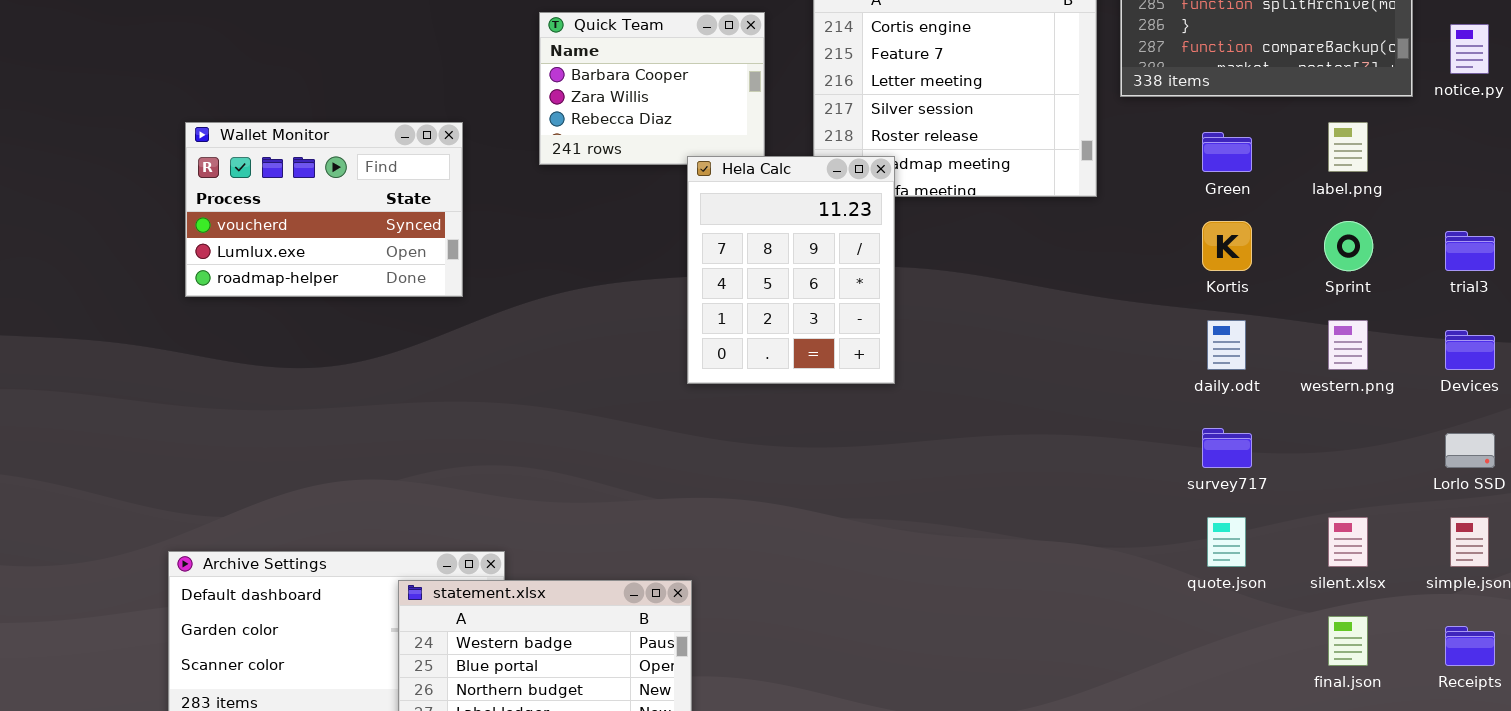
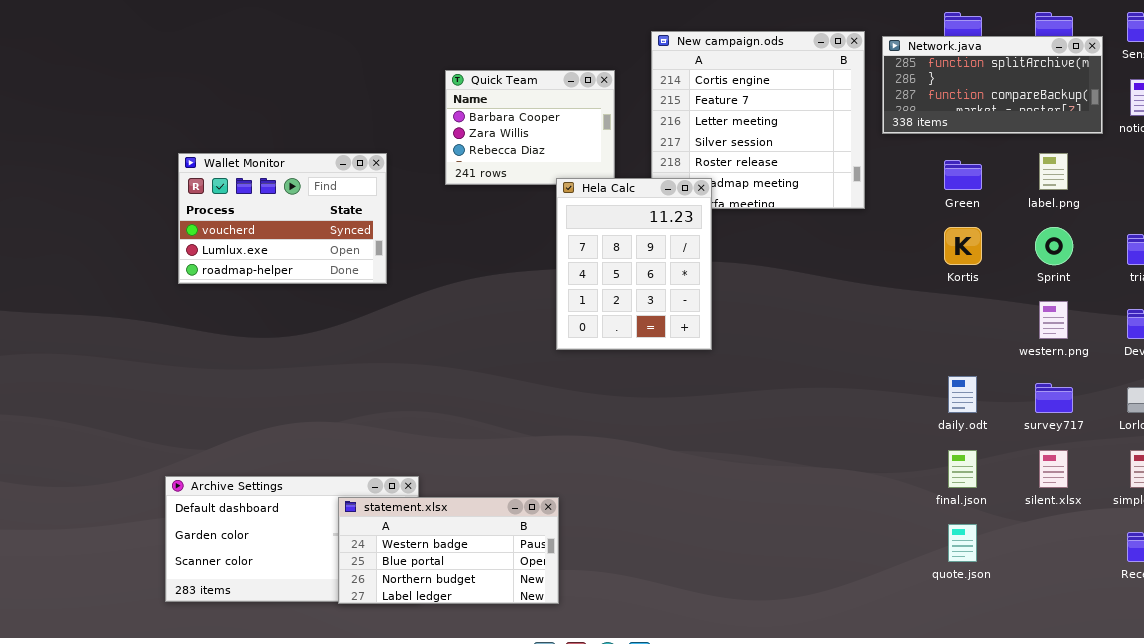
daily.odt: [1207,320,1246,370] -> [948,376,977,413], moved
survey717: [1202,428,1252,468] -> [1035,383,1073,413], moved
quote.json: [1207,517,1246,567] -> [948,524,977,562], moved
final.json: [1328,616,1368,666] -> [948,450,977,488], moved

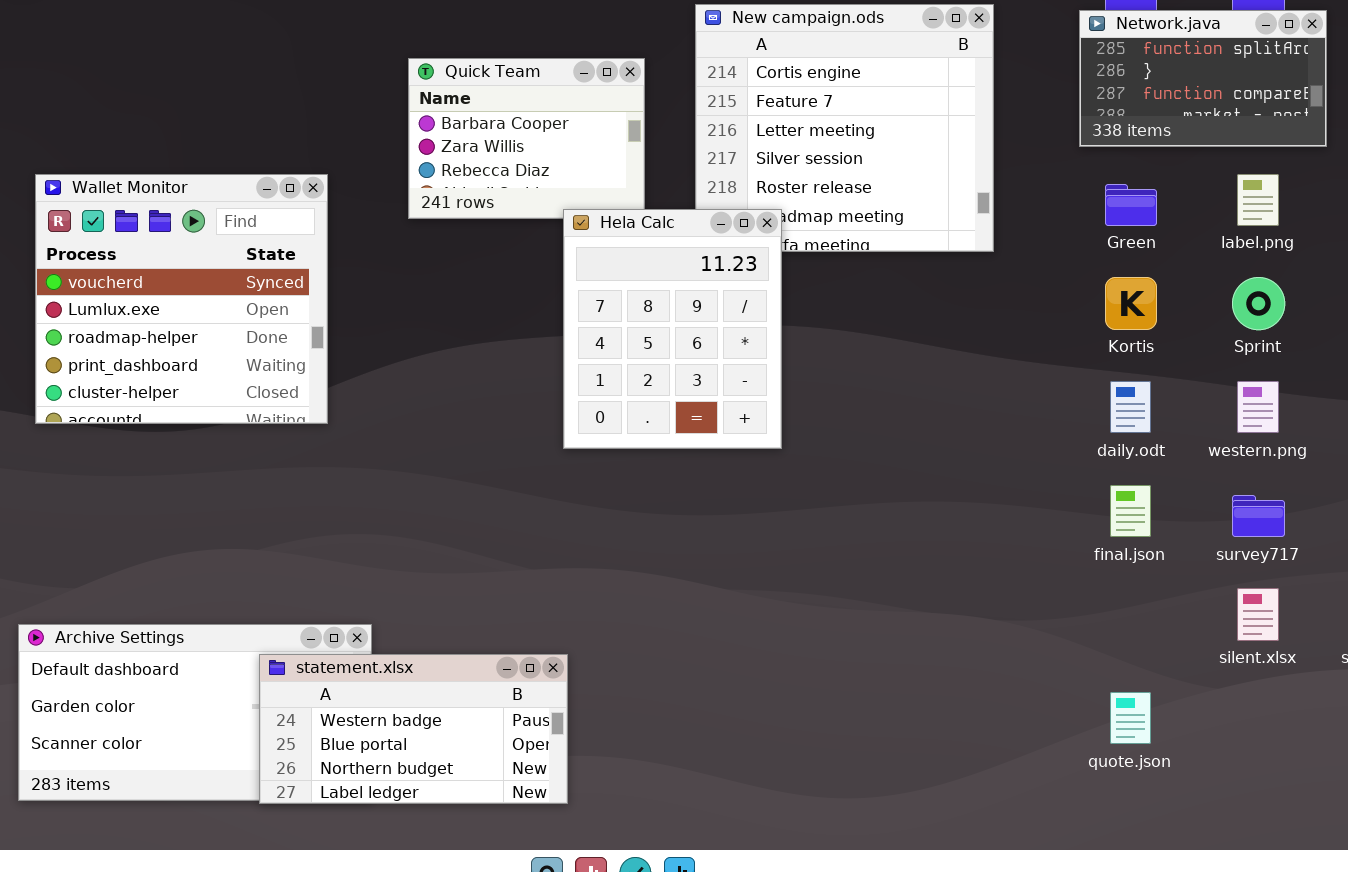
Network.java: [882,36,1103,134] -> [1079,10,1327,147], resized
Wallet Monitor: [178,153,387,284] -> [35,174,328,424], resized
daily.odt: [948,376,977,413] -> [1110,381,1151,433], moved
final.json: [948,450,977,488] -> [1110,485,1151,537], moved

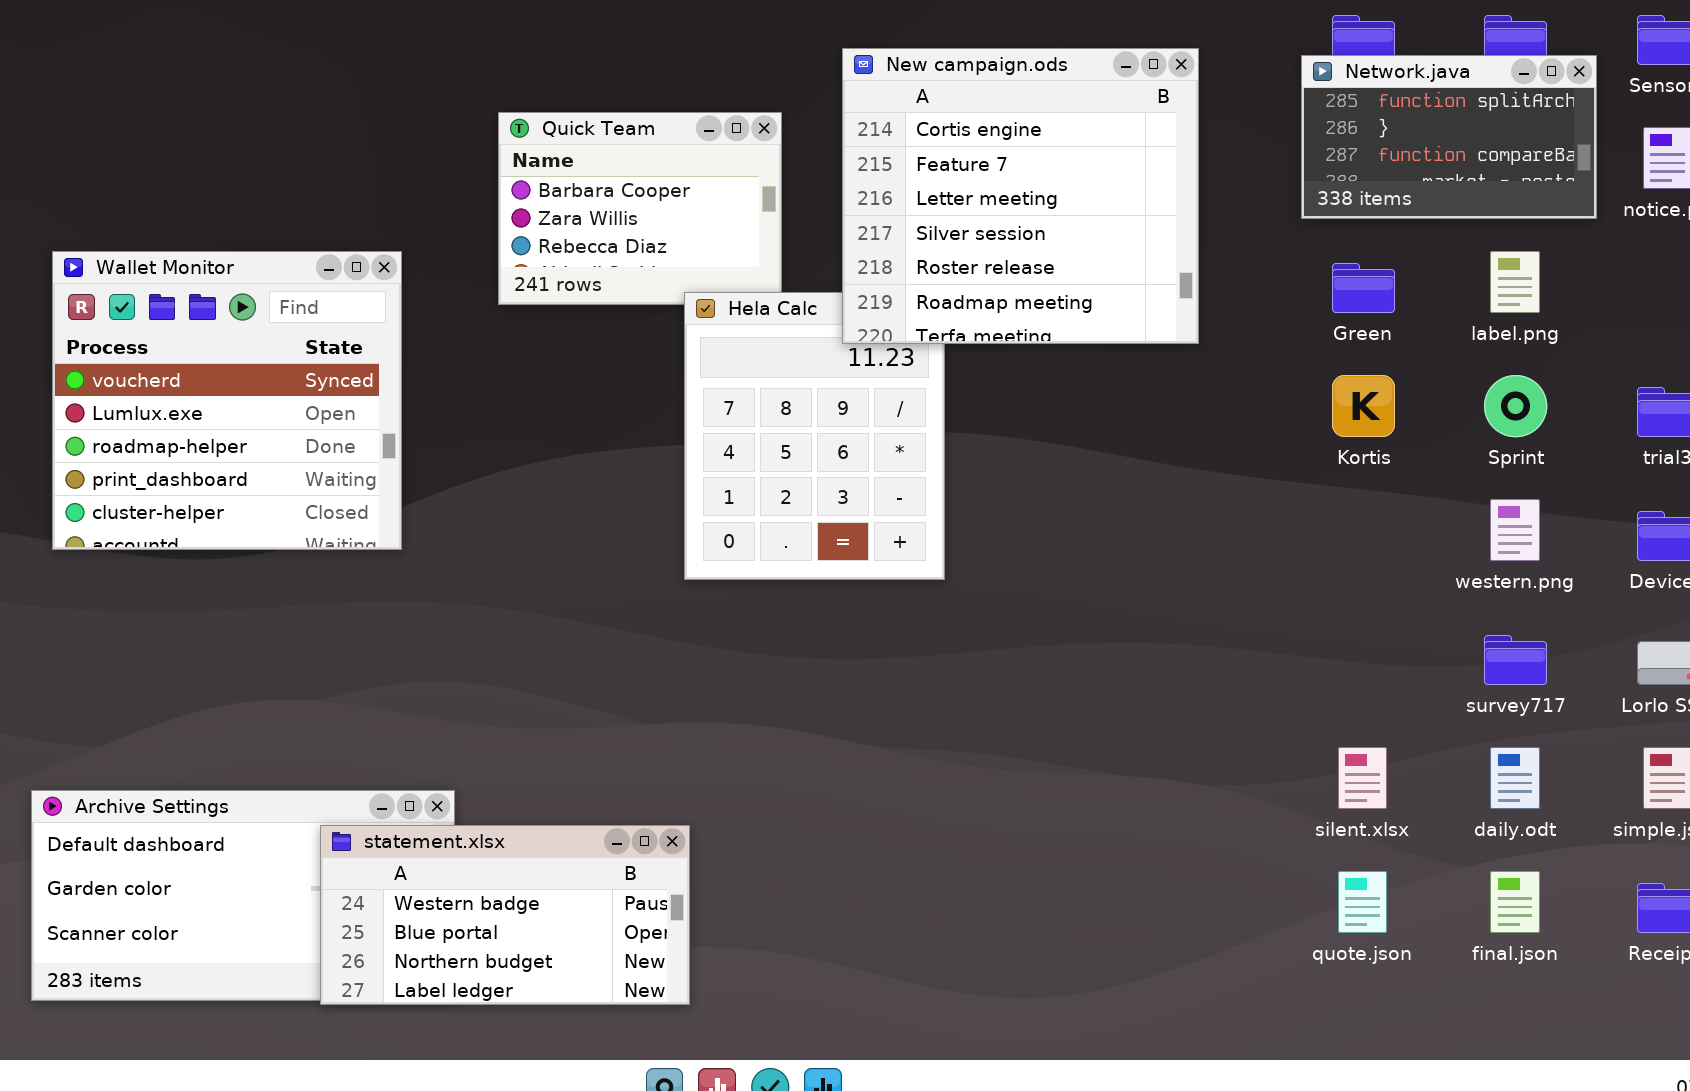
New campaign.ods: [695,4,994,252] -> [842,48,1199,344], raised
daily.odt: [1110,381,1151,433] -> [1490,747,1540,809], moved
final.json: [1110,485,1151,537] -> [1490,871,1540,933], moved
silent.xlsx: [1237,588,1279,641] -> [1338,747,1387,809], moved

